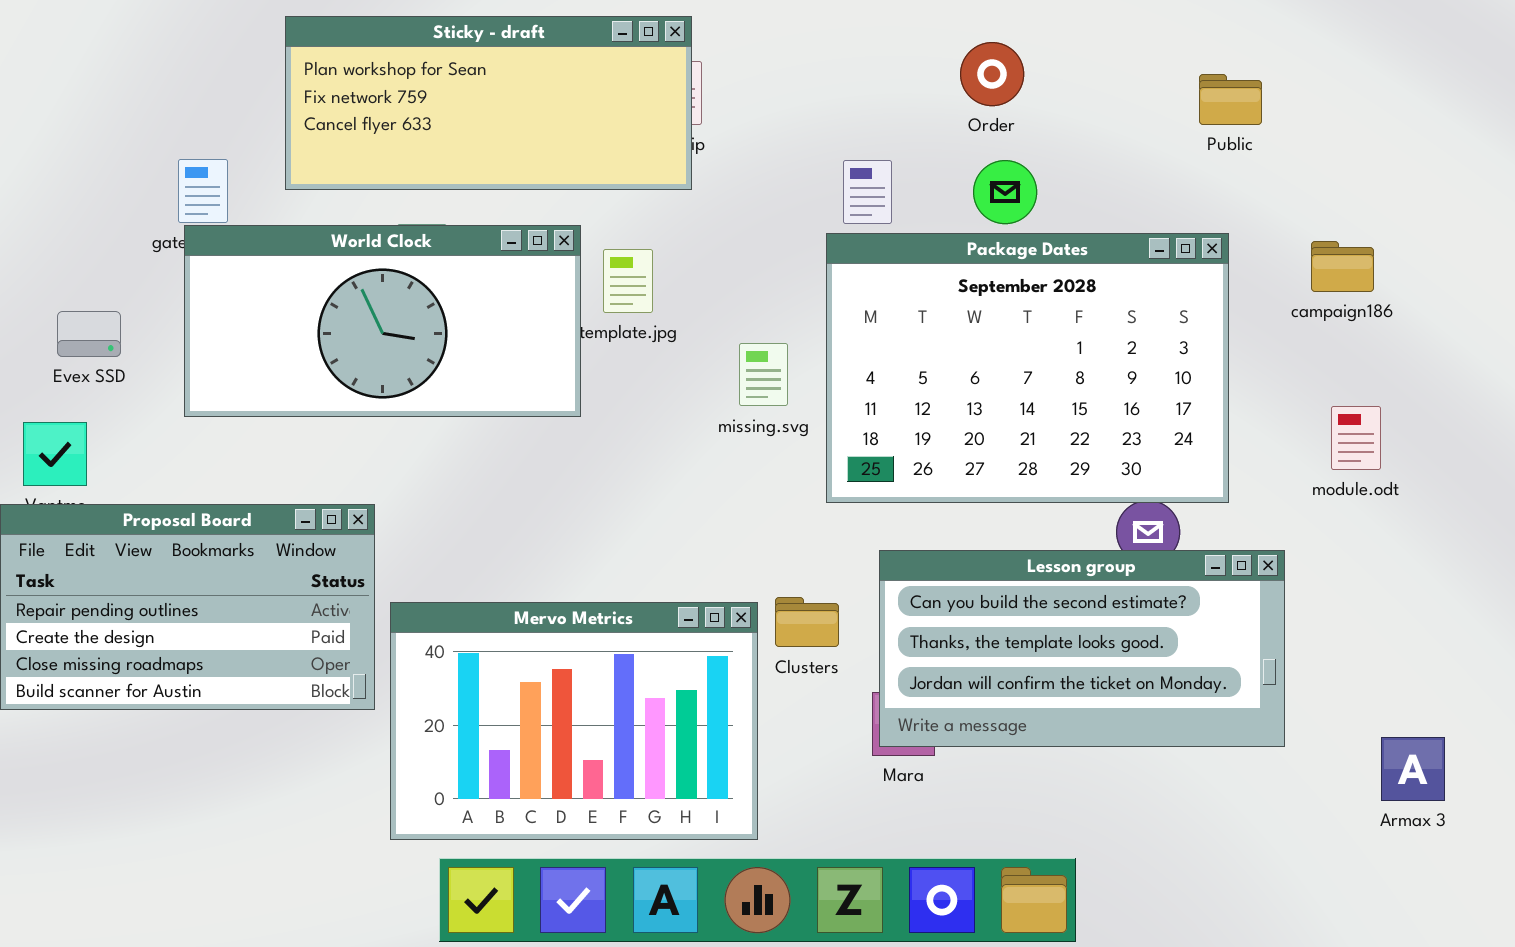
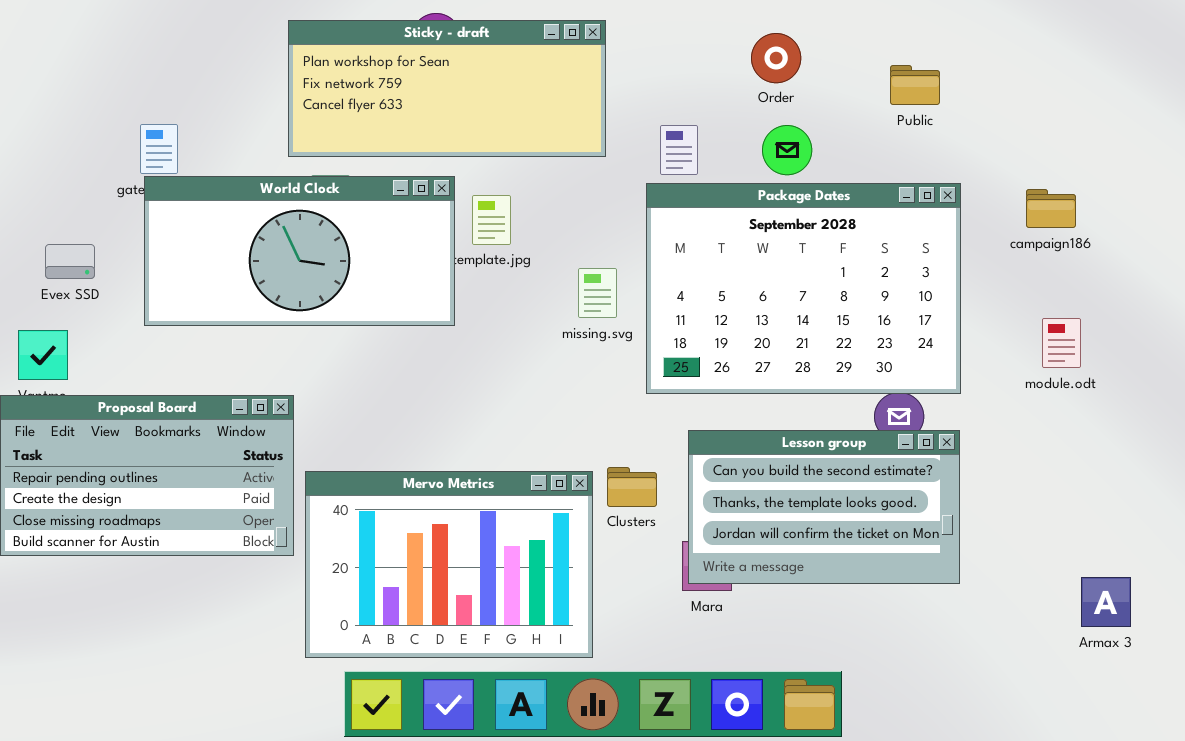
Sticky - draft: [285,16,692,190] -> [288,20,606,157], moved
Public: [1199,74,1262,125] -> [890,65,940,105], moved
Lesson group: [879,550,1285,747] -> [688,430,960,584], resized

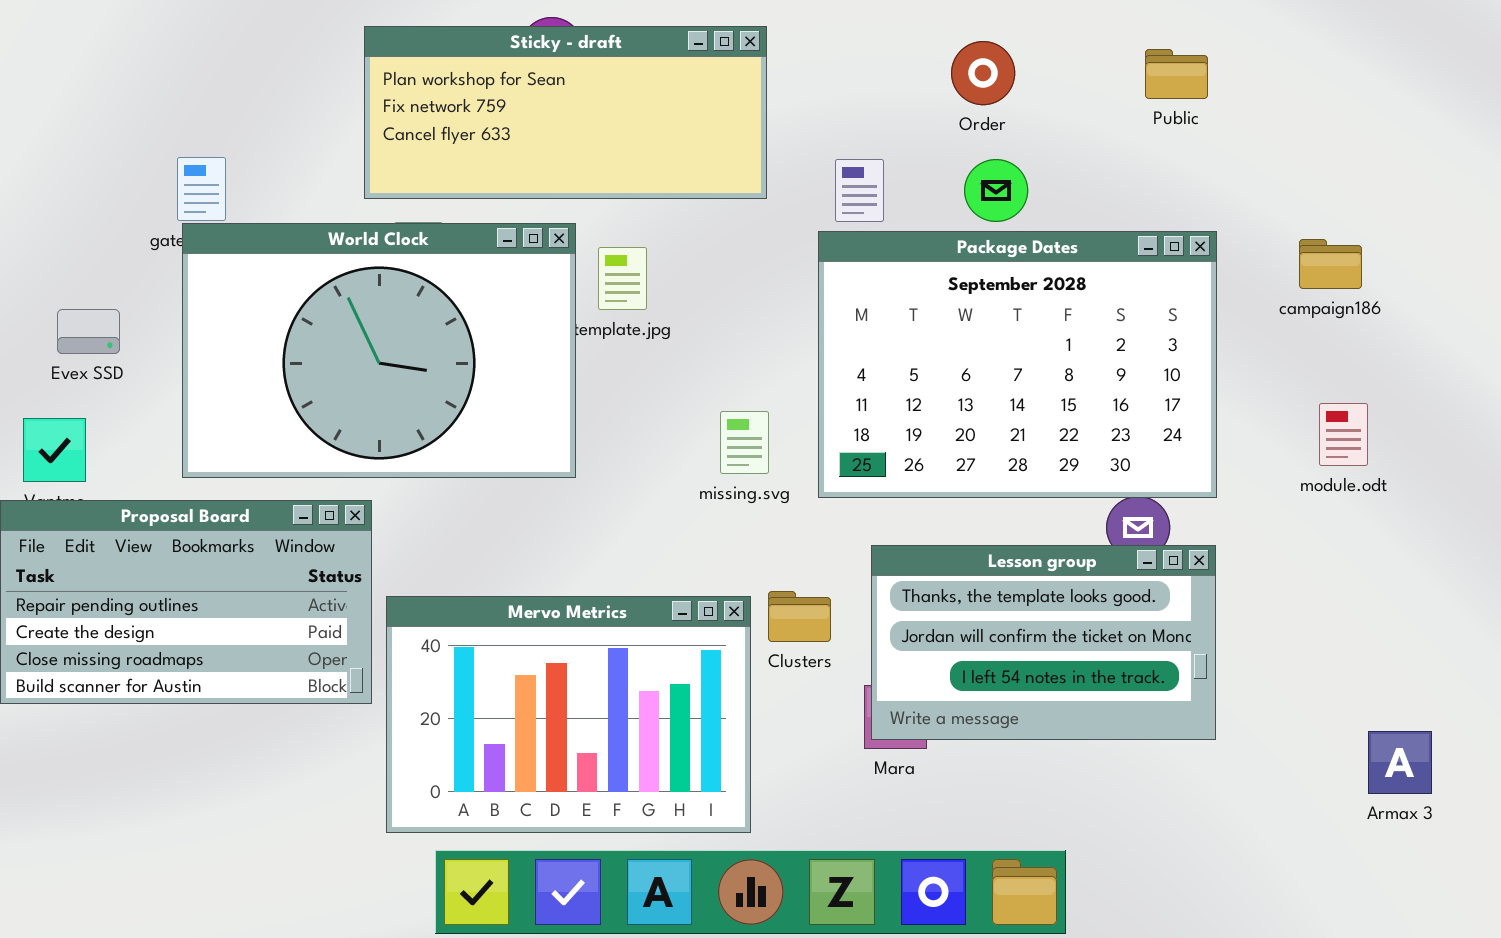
Public: [890,65,940,105] -> [1145,49,1208,99], moved
World Clock: [144,176,455,326] -> [182,223,576,478], resized
missing.svg: [578,268,617,318] -> [720,411,769,474], moved
Lesson group: [688,430,960,584] -> [871,545,1216,740], scrolled down 1 row

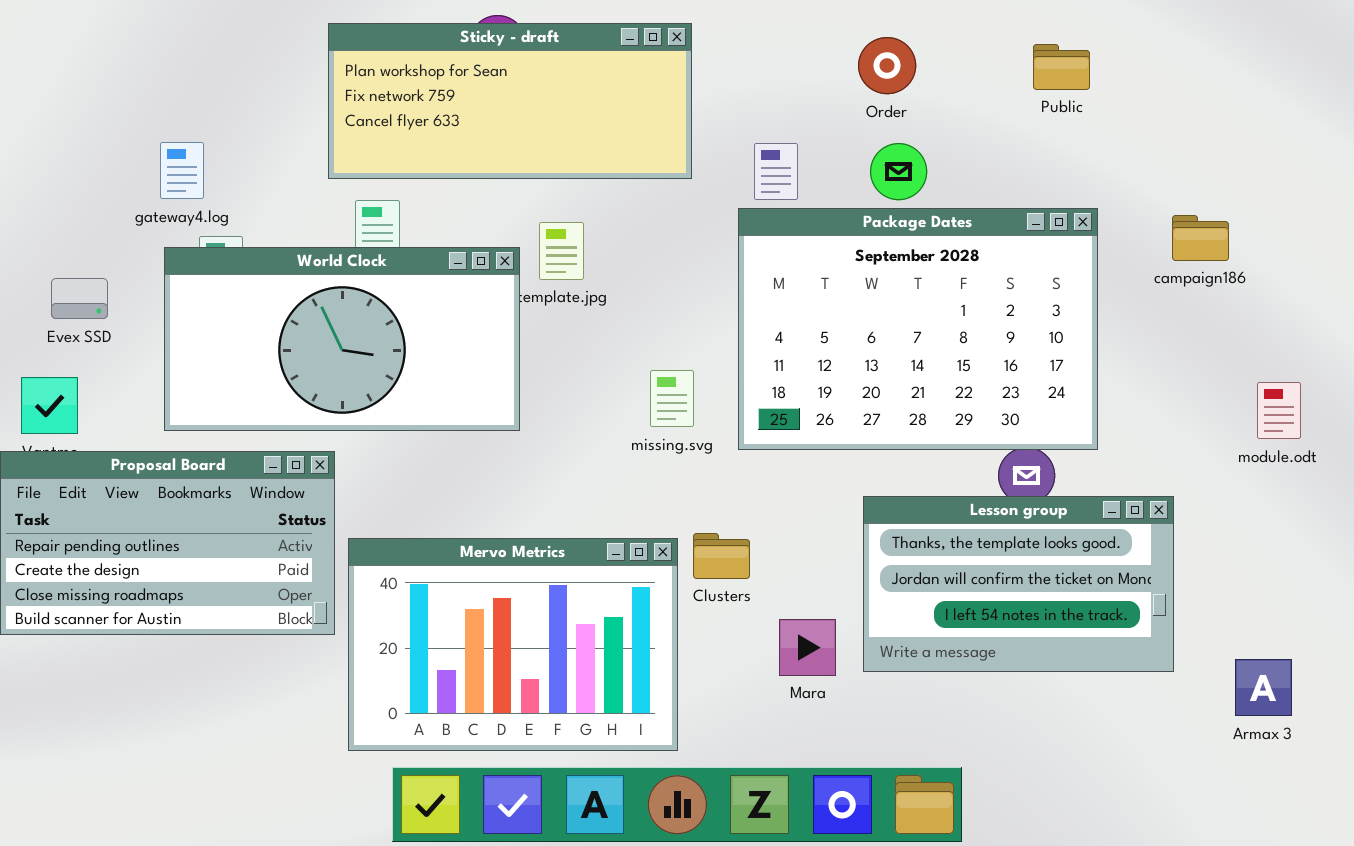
World Clock: [182,223,576,478] -> [164,247,520,431], resized
module.odt: [1319,403,1368,466] -> [1257,382,1301,439], moved
Lesson group: [871,545,1216,740] -> [863,496,1174,672], moved

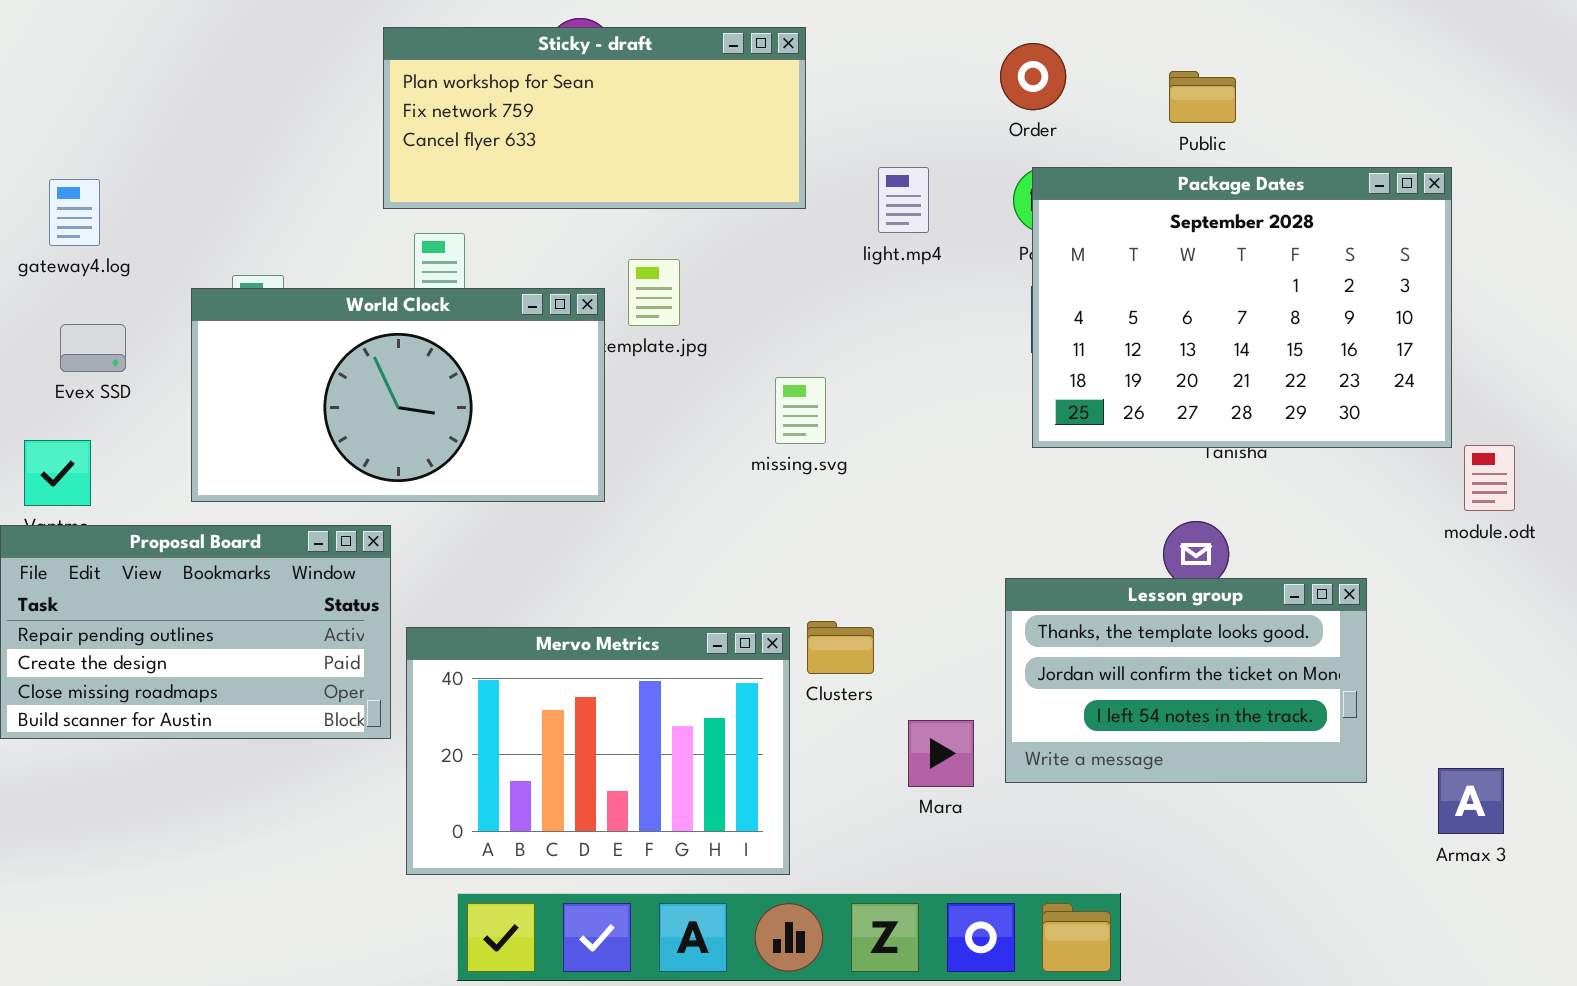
Public: [1033,44,1090,90] -> [1169,71,1236,123], moved
gateway4.log: [160,142,204,199] -> [49,179,100,246], moved
Package Dates: [738,208,1098,450] -> [1032,167,1452,448], moved
missing.svg: [650,370,694,427] -> [775,377,826,444], moved

